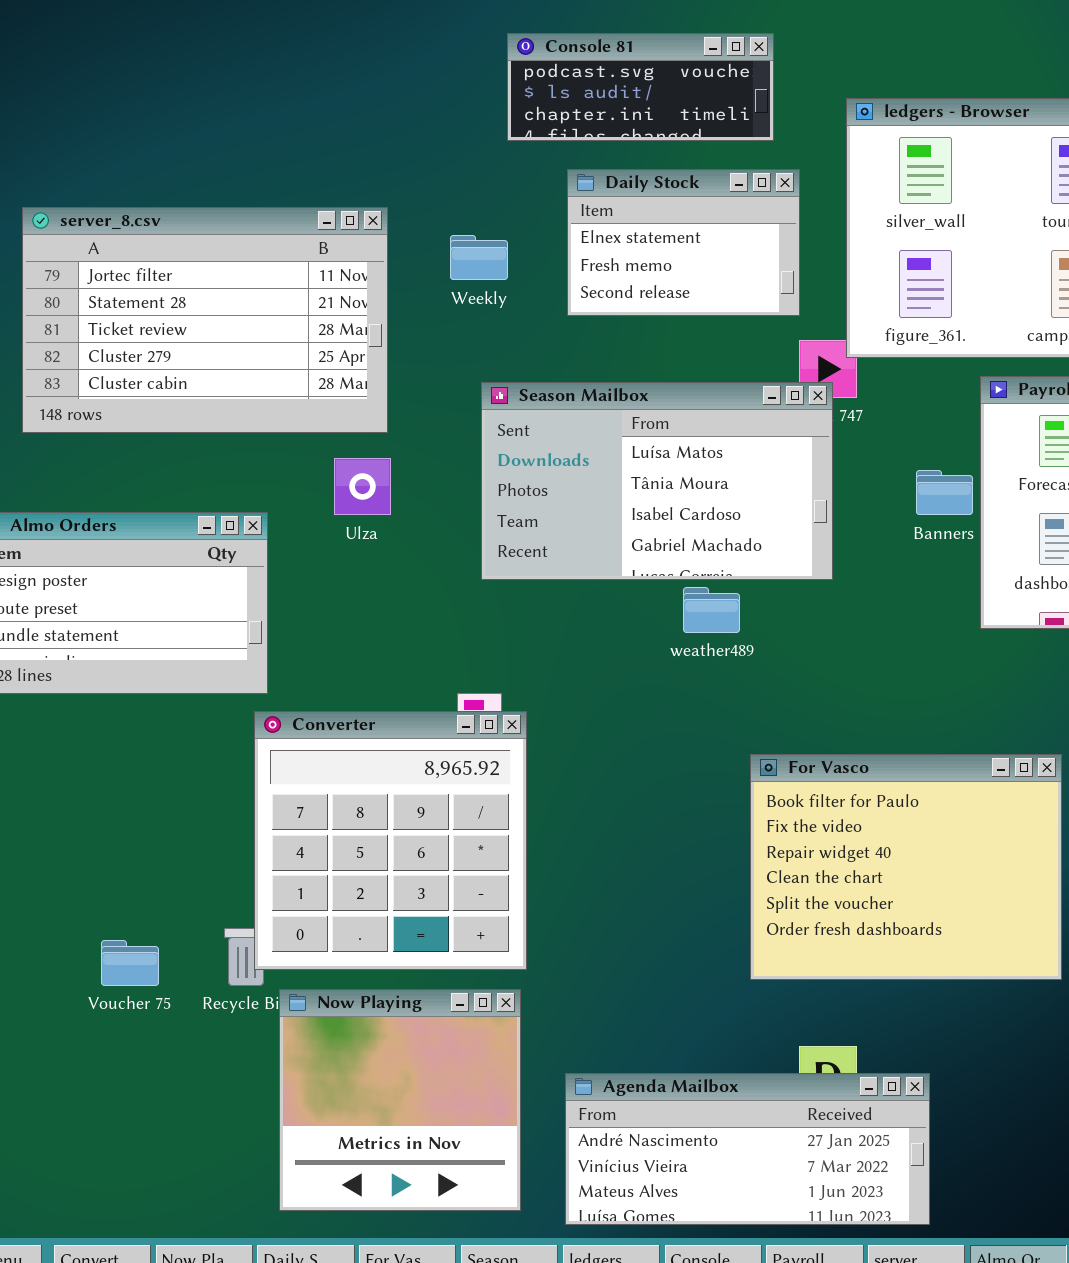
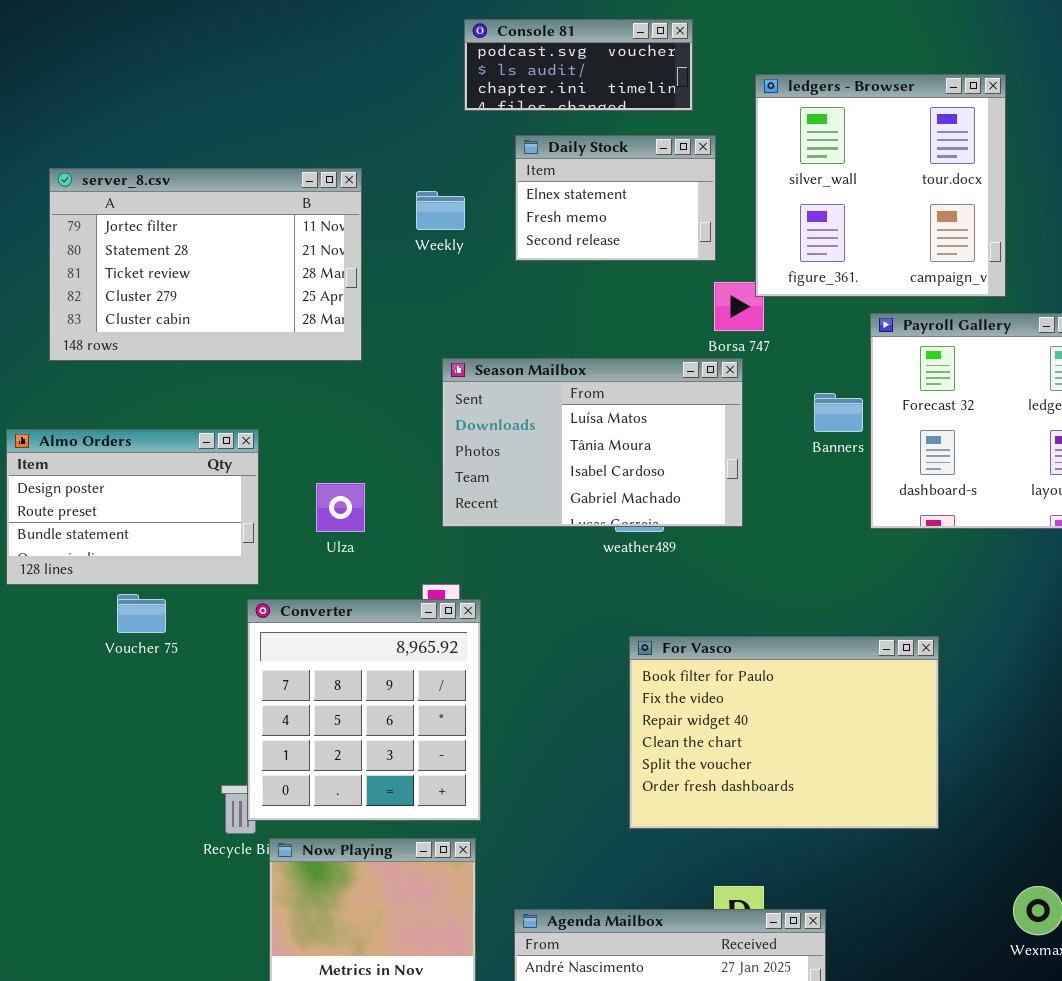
Season Mailbox: [481,382,833,580] -> [442,358,743,527], moved
Ulza: [334,458,391,515] -> [316,483,365,532], moved
For Vasco: [750,754,1062,980] -> [629,636,939,829], resized
Voucher 75: [101,940,159,986] -> [117,594,166,633], moved

